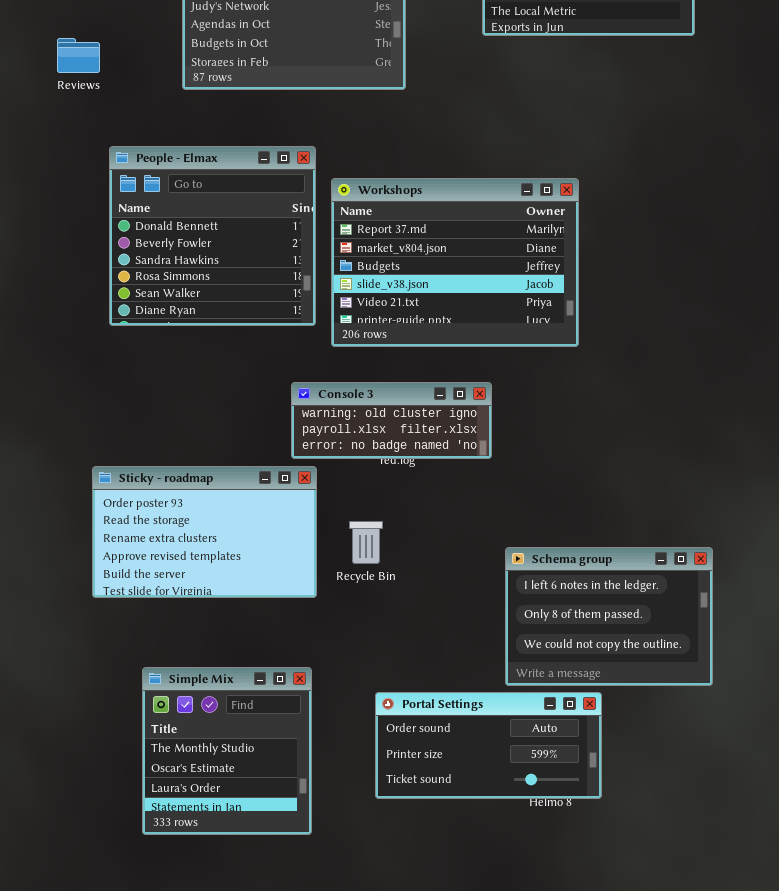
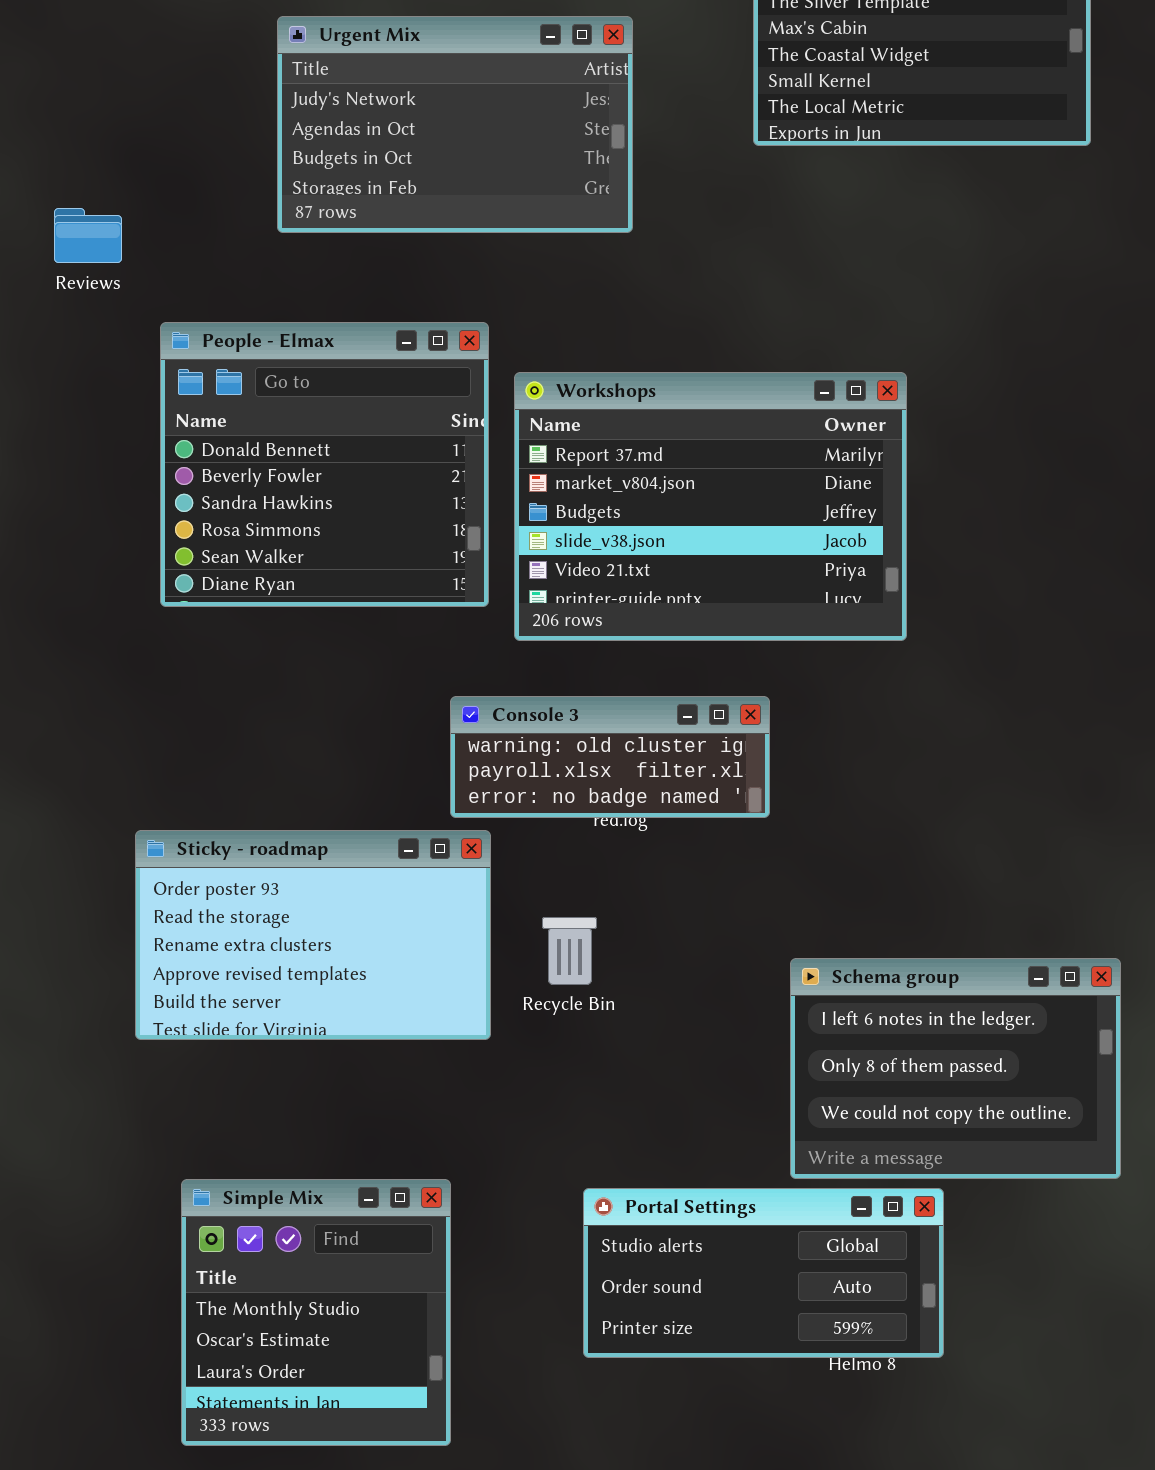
Reviews: [57,38,100,73] -> [54,208,122,263], moved
Simple Mix: [142,667,312,835] -> [181,1179,451,1446], moved
Portal Settings: [375,692,602,799] -> [583,1188,944,1358], scrolled up 1 row

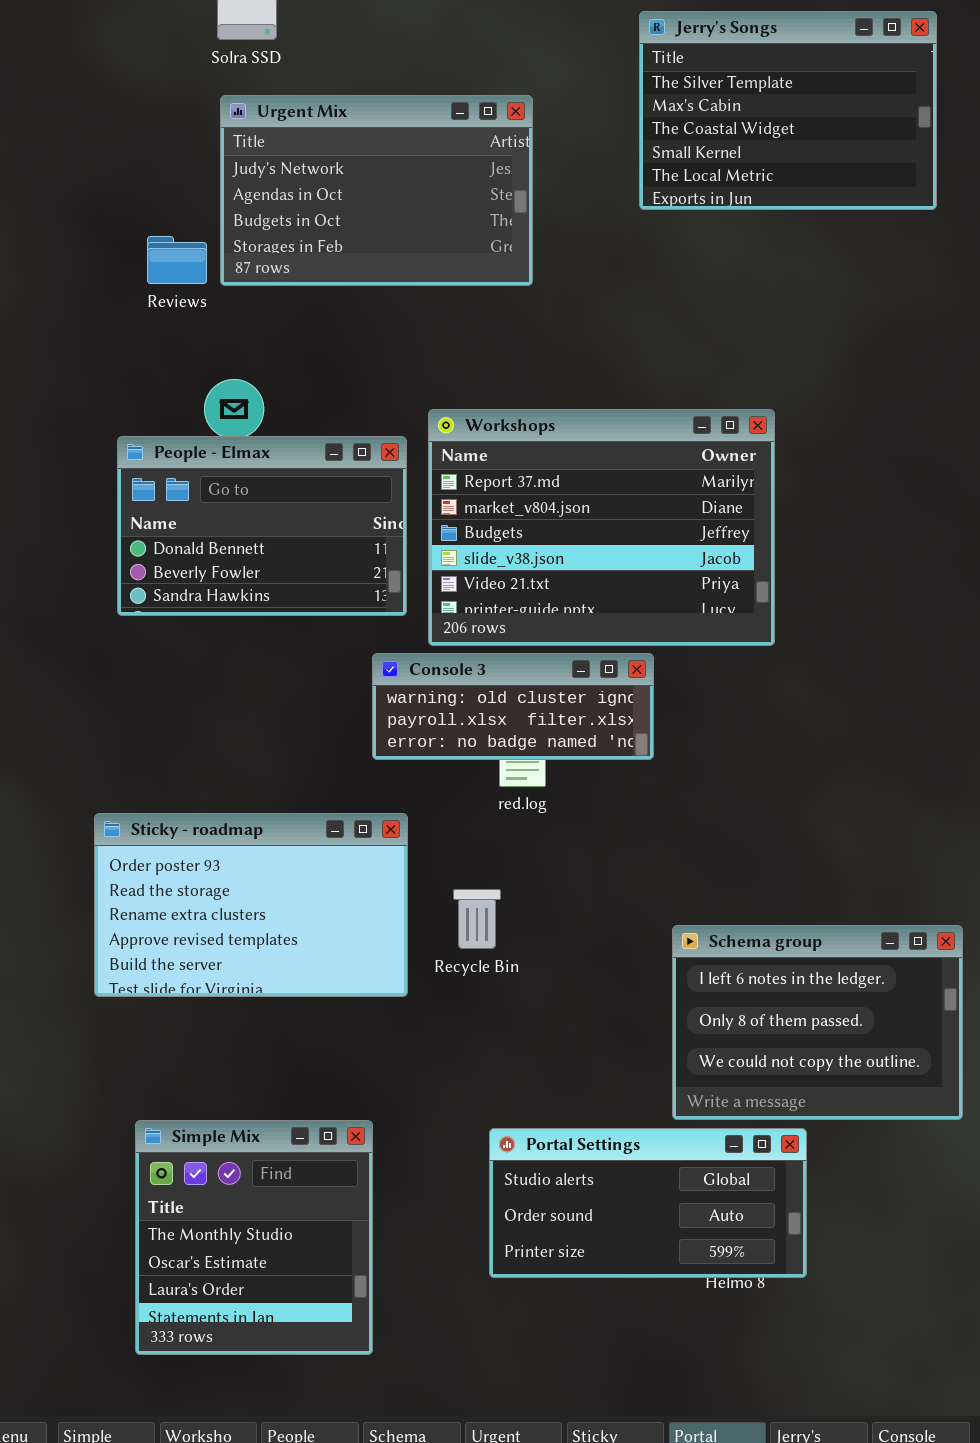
Reviews: [54,208,122,263] -> [147,236,207,284], moved
People - Elmax: [160,322,489,607] -> [117,436,407,616], resized
Console 3: [450,696,770,818] -> [372,653,654,760], moved

